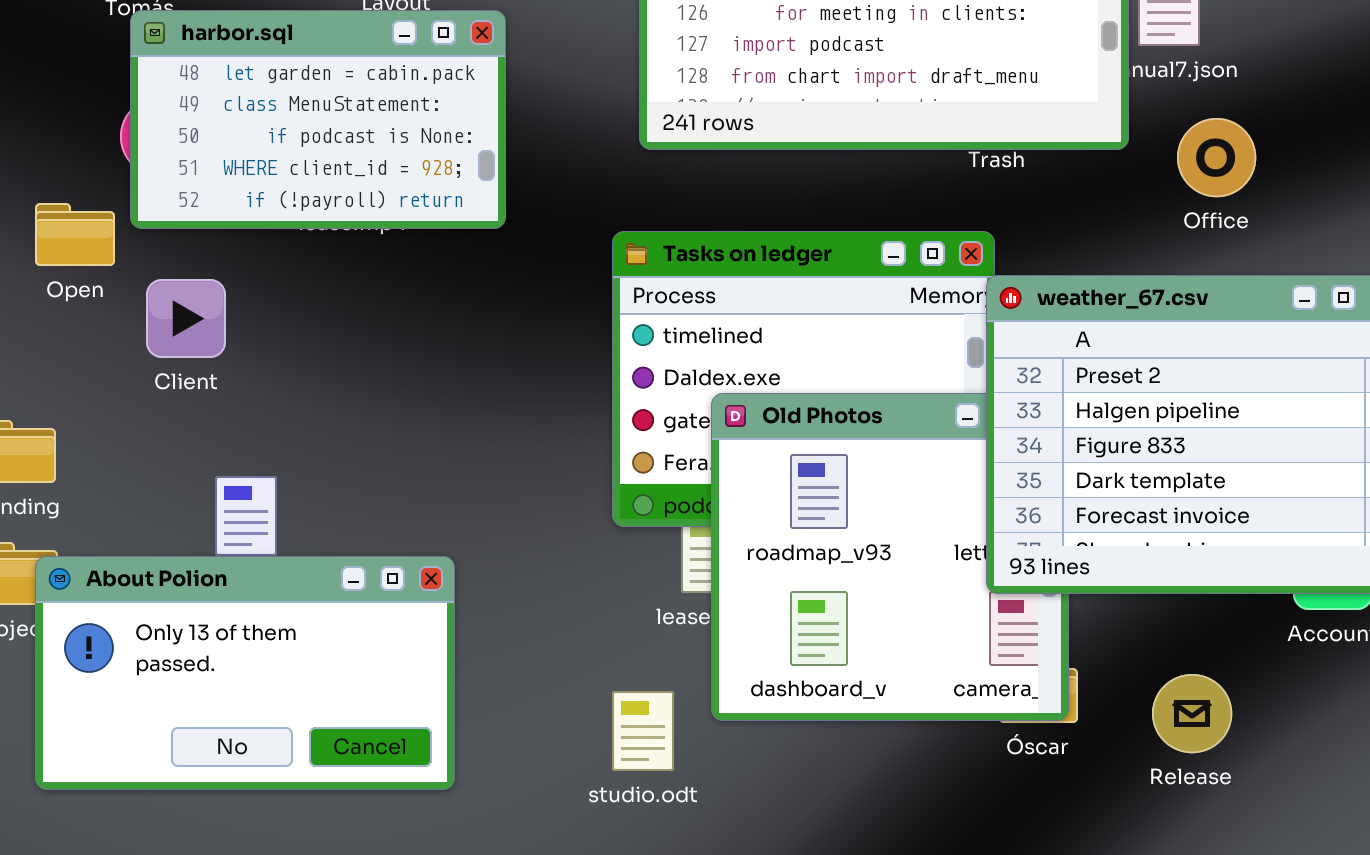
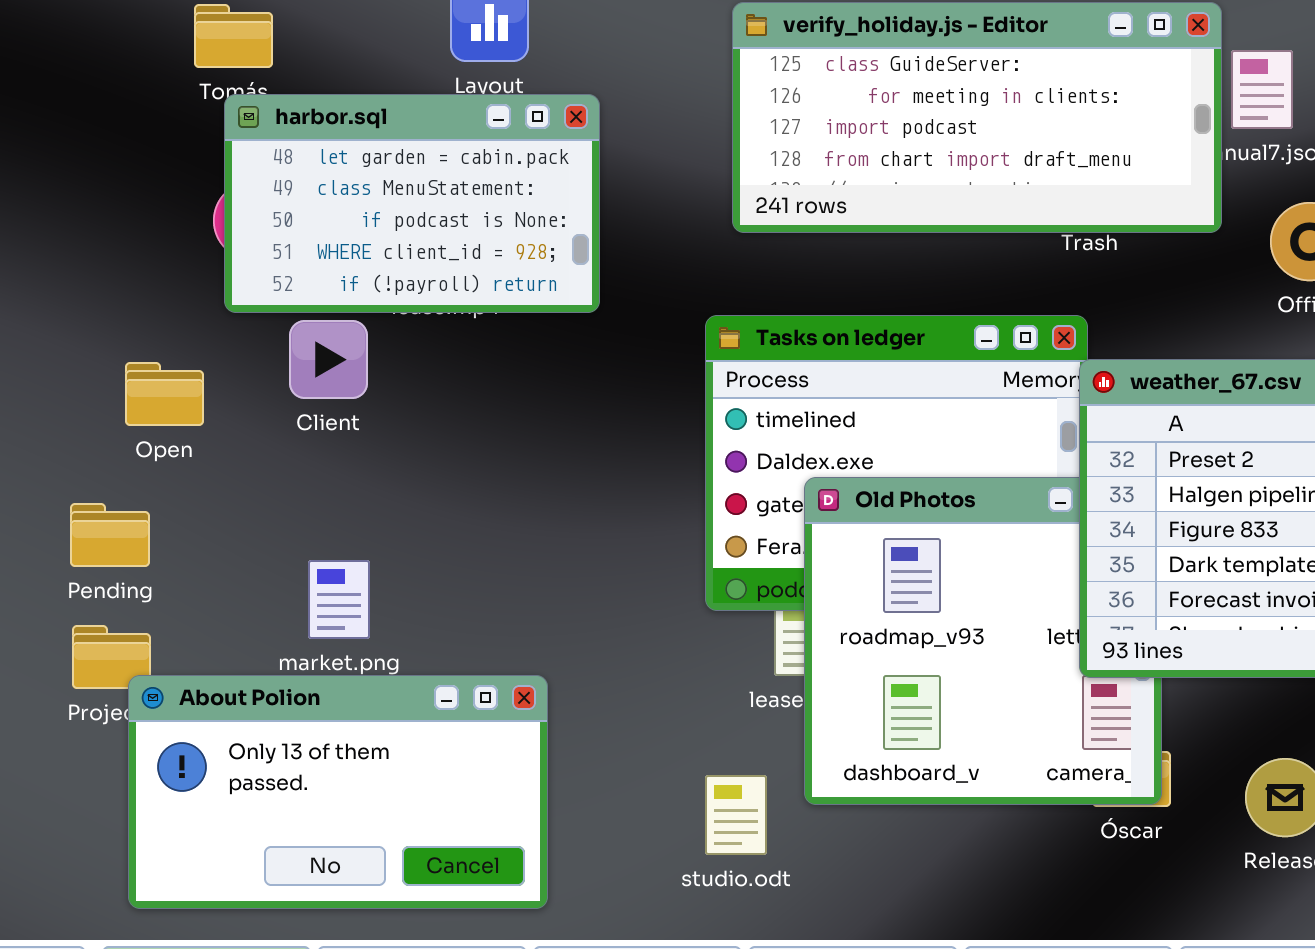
Open: [35,203,115,266] -> [125,362,204,426], moved
Client: [146,279,226,358] -> [289,320,368,399], moved
About Polion: [35,556,455,790] -> [128,675,548,909], moved

